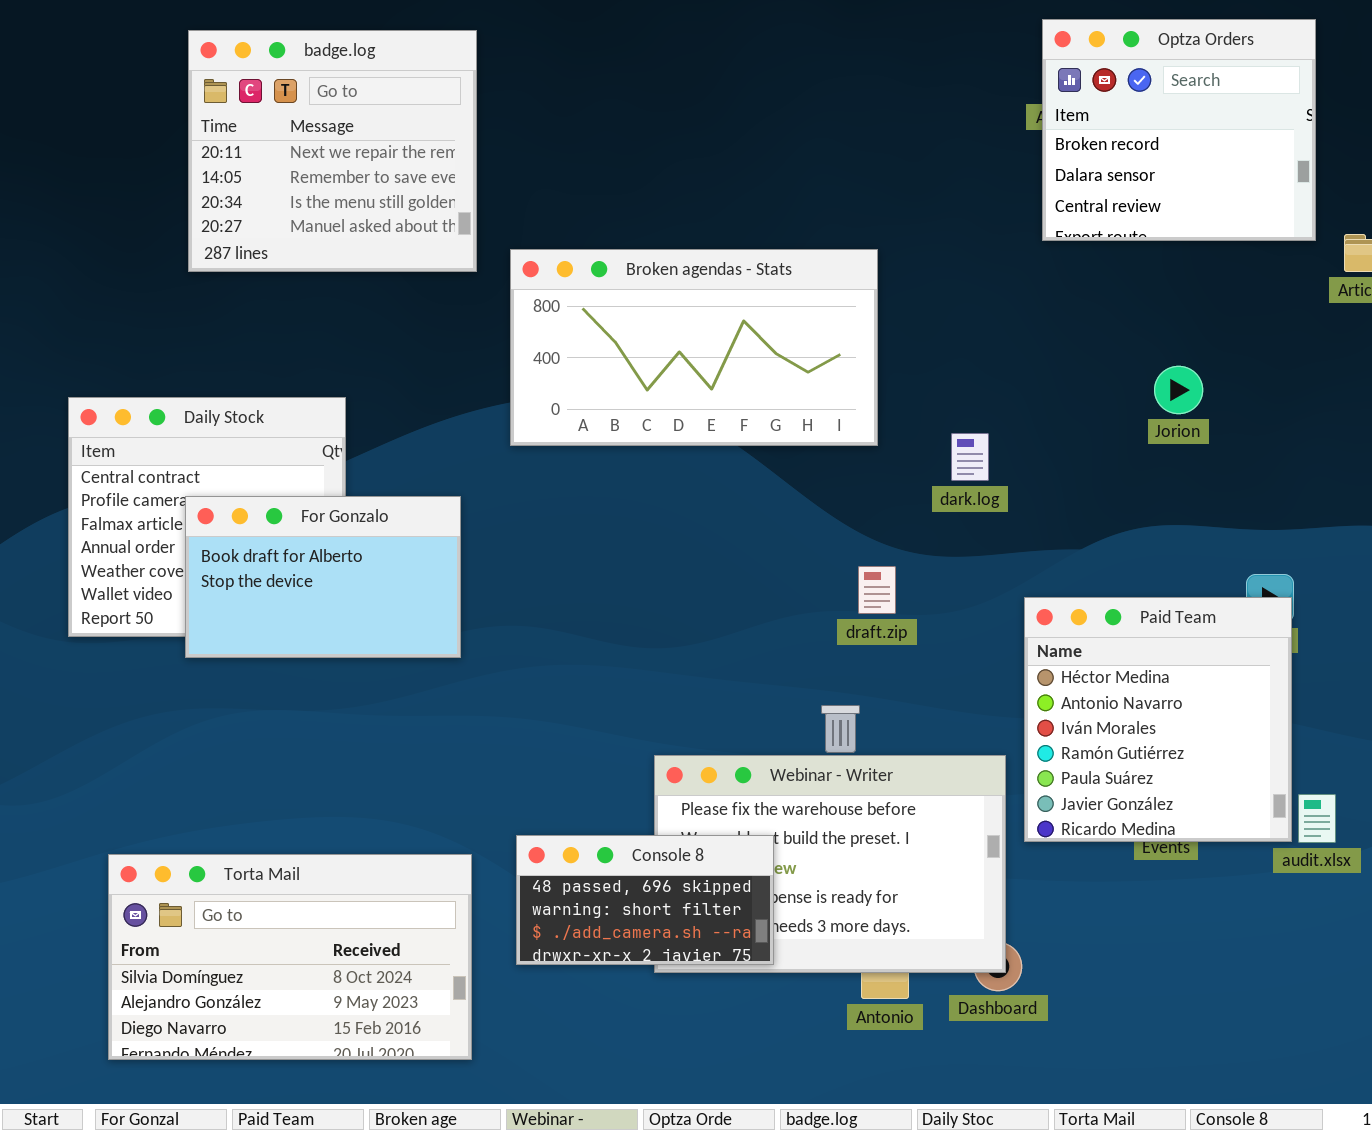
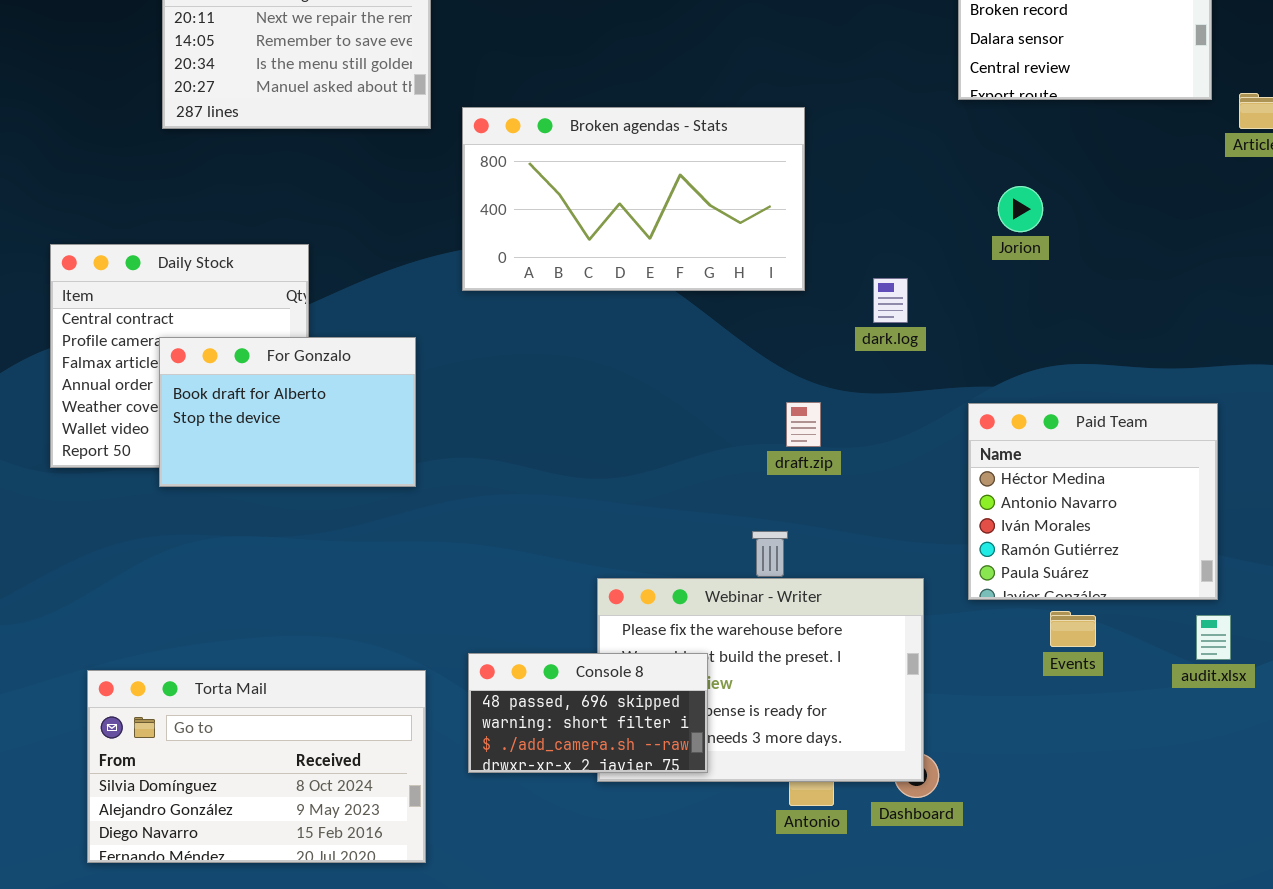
Jorion: [1154,366,1203,414] -> [998,186,1043,232], moved
Paid Team: [1024,597,1292,842] -> [968,403,1218,600], moved, resized

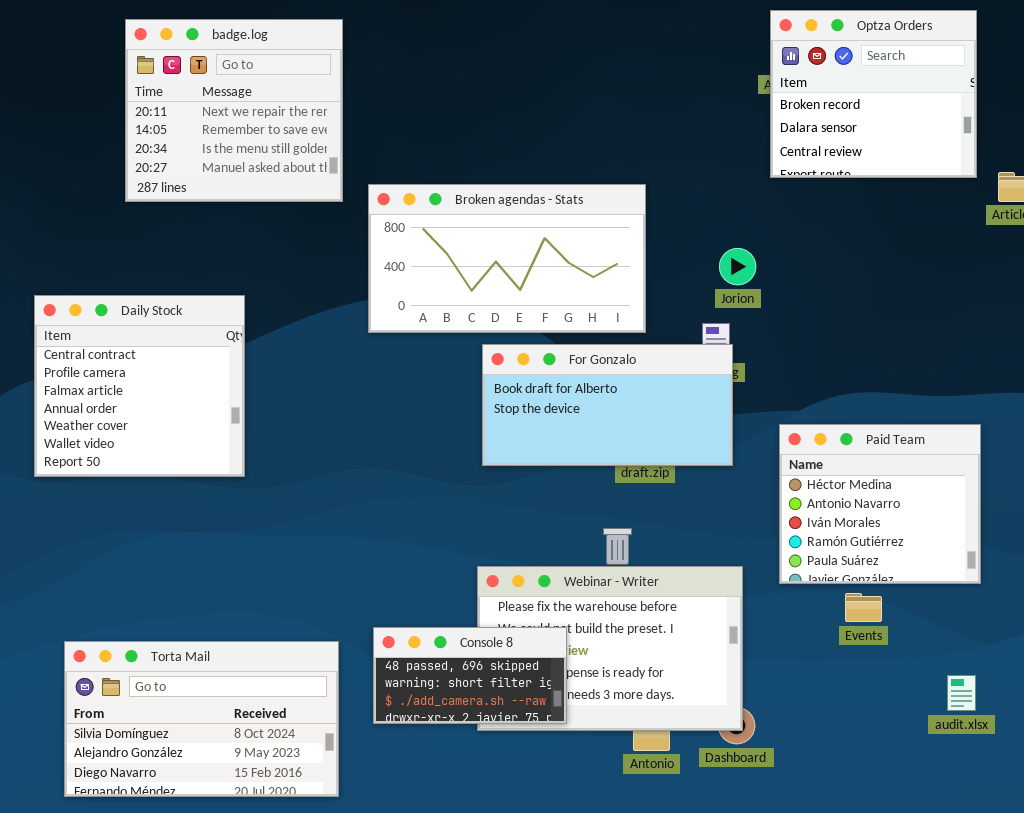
Jorion: [998,186,1043,232] -> [719,248,756,285], moved
For Gonzalo: [159,337,416,487] -> [482,344,733,466], moved, resized
audit.xlsx: [1196,615,1231,660] -> [947,675,976,711], moved

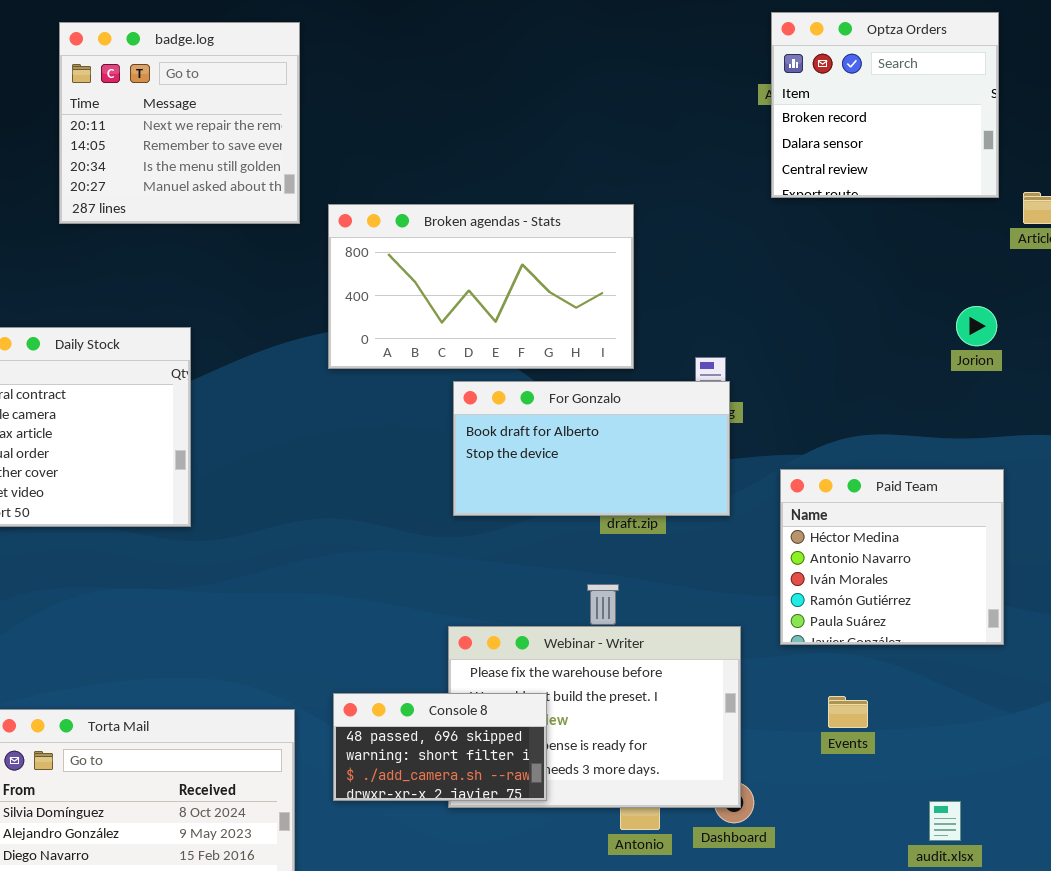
Jorion: [719,248,756,285] -> [956,306,997,346], moved
Events: [845,593,882,622] -> [828,696,868,728], moved
audit.xlsx: [947,675,976,711] -> [929,801,961,841], moved

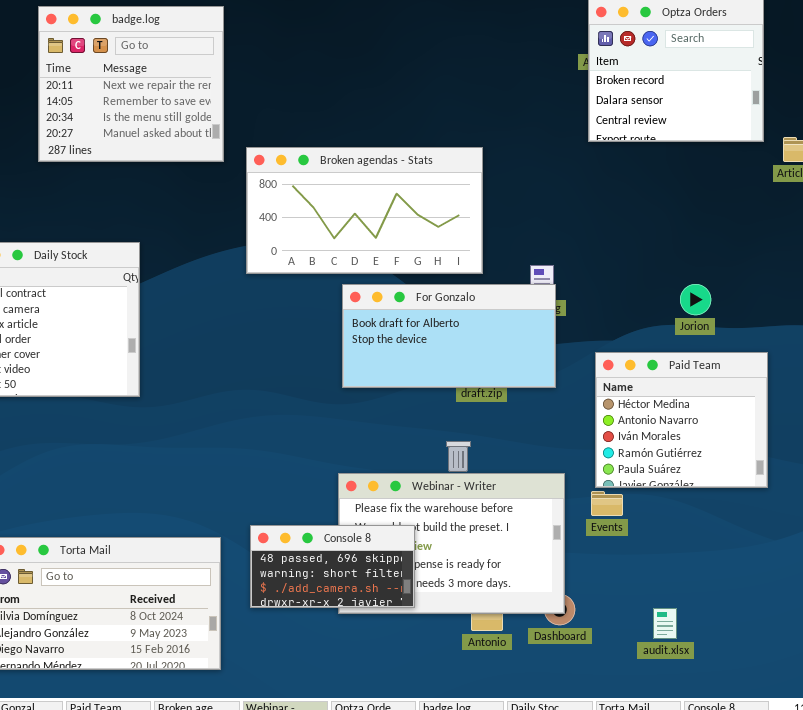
Jorion: [956,306,997,346] -> [680,284,711,315], moved
Events: [828,696,868,728] -> [591,491,623,516], moved
audit.xlsx: [929,801,961,841] -> [653,608,677,639], moved

